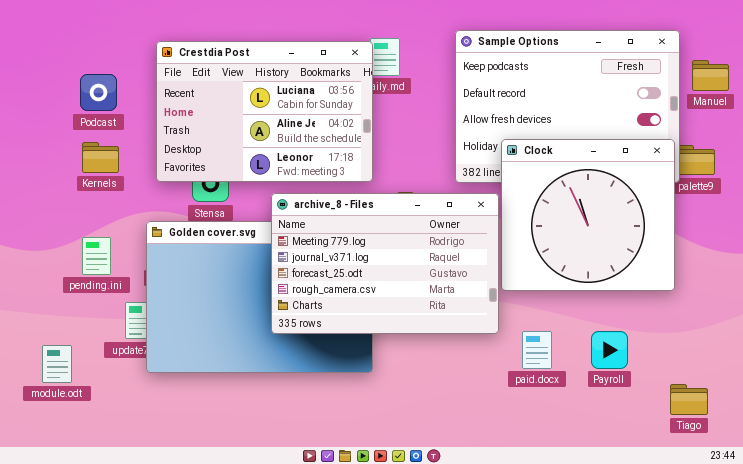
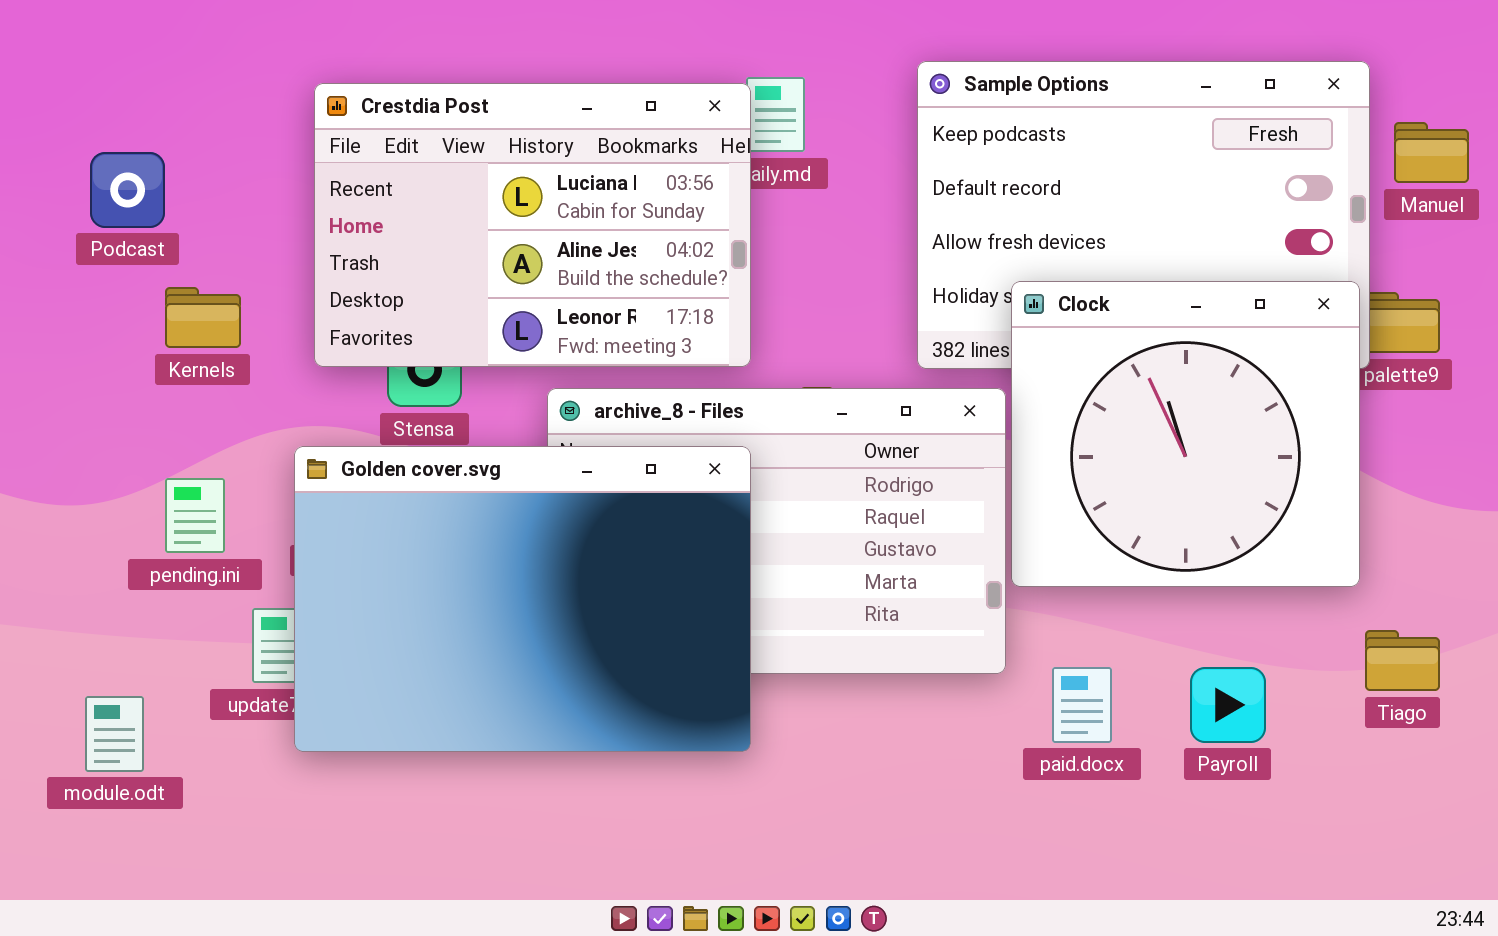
Podcast: [80,74,117,111] -> [90,152,165,228], moved
Golden cover.svg: [146,221,373,373] -> [294,446,751,752], raised
Tiago: [670,384,708,415] -> [1365,630,1440,691], moved

